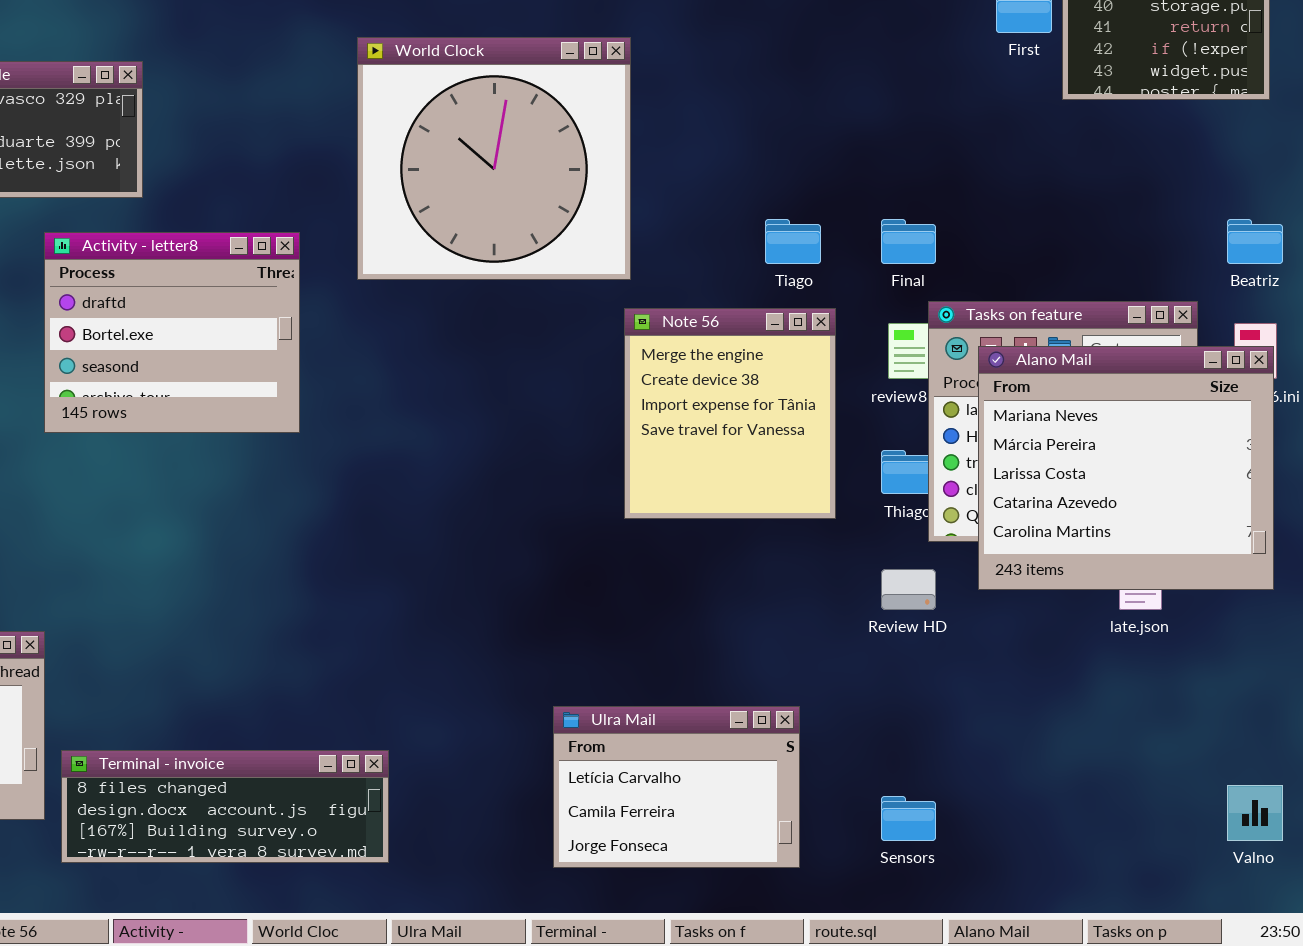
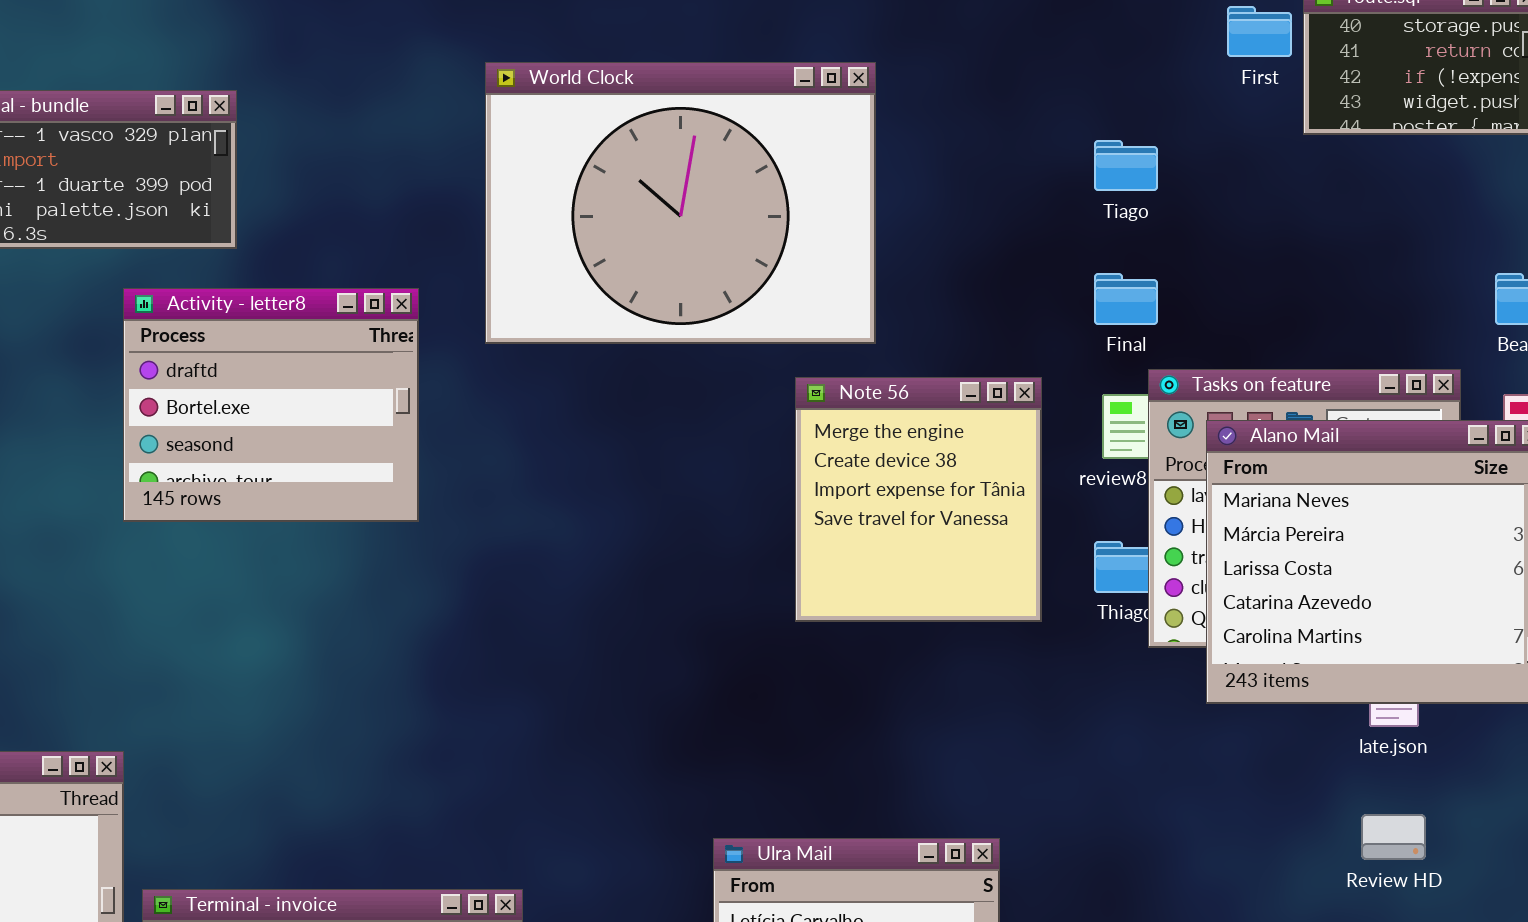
World Clock: [357,37,631,280] -> [485,62,876,344], resized
Tiago: [765,219,821,264] -> [1094,140,1158,191], moved
Review HD: [881,569,936,610] -> [1361,814,1426,860], moved

